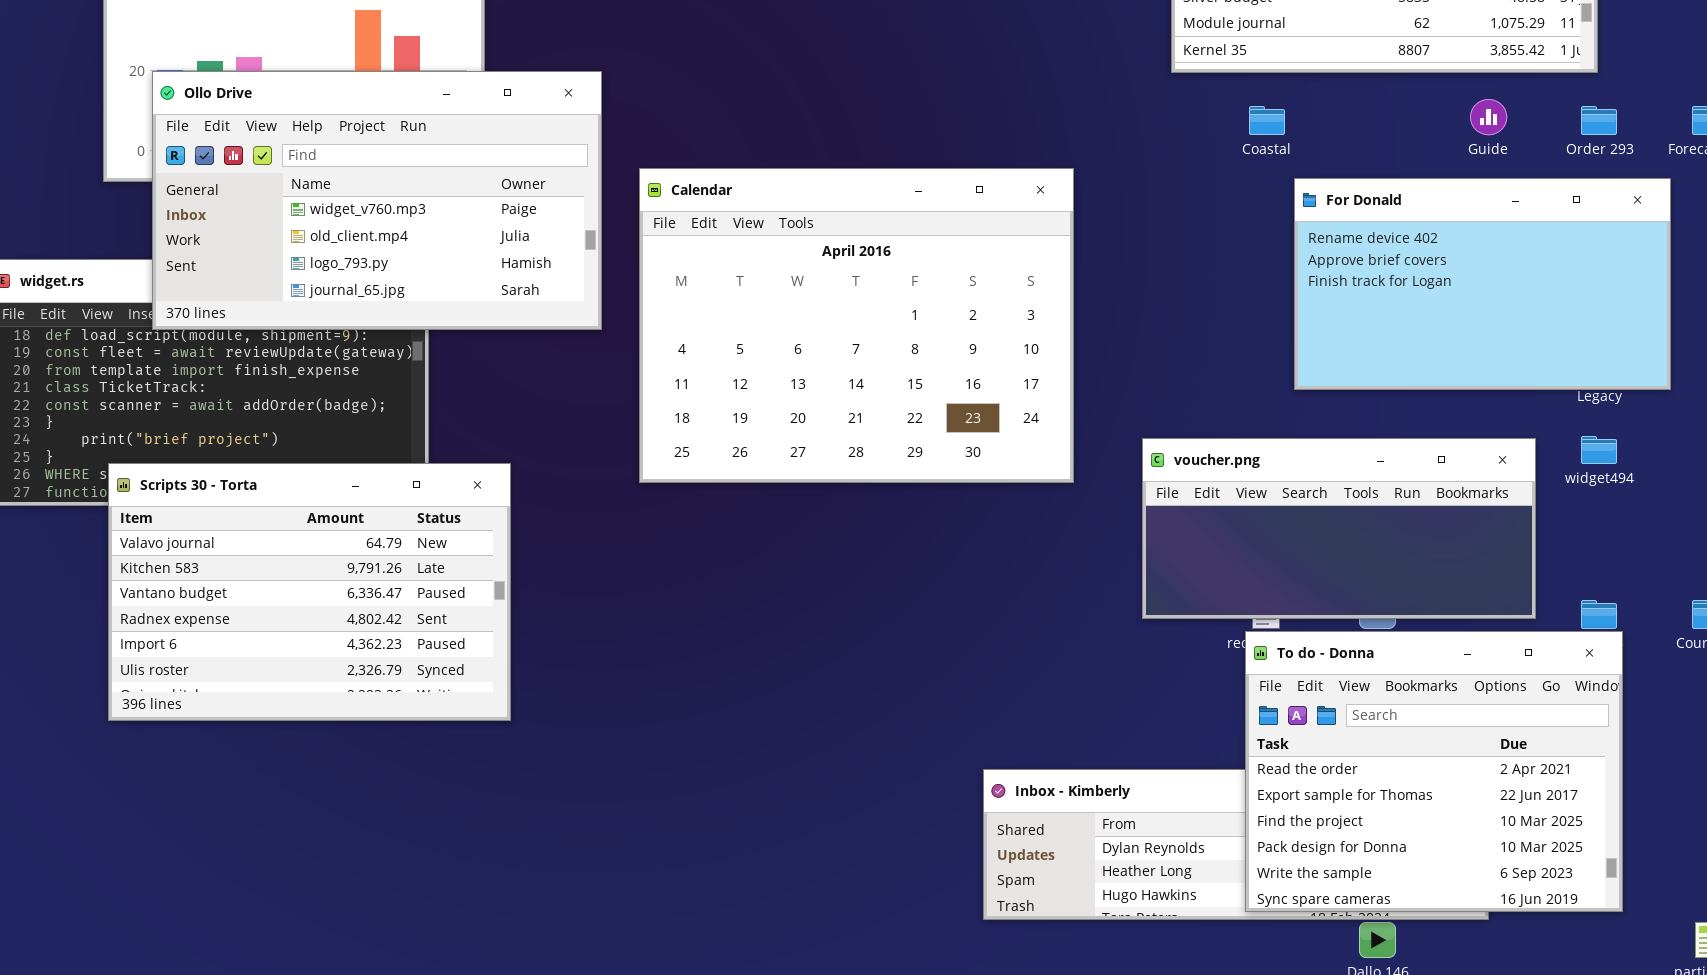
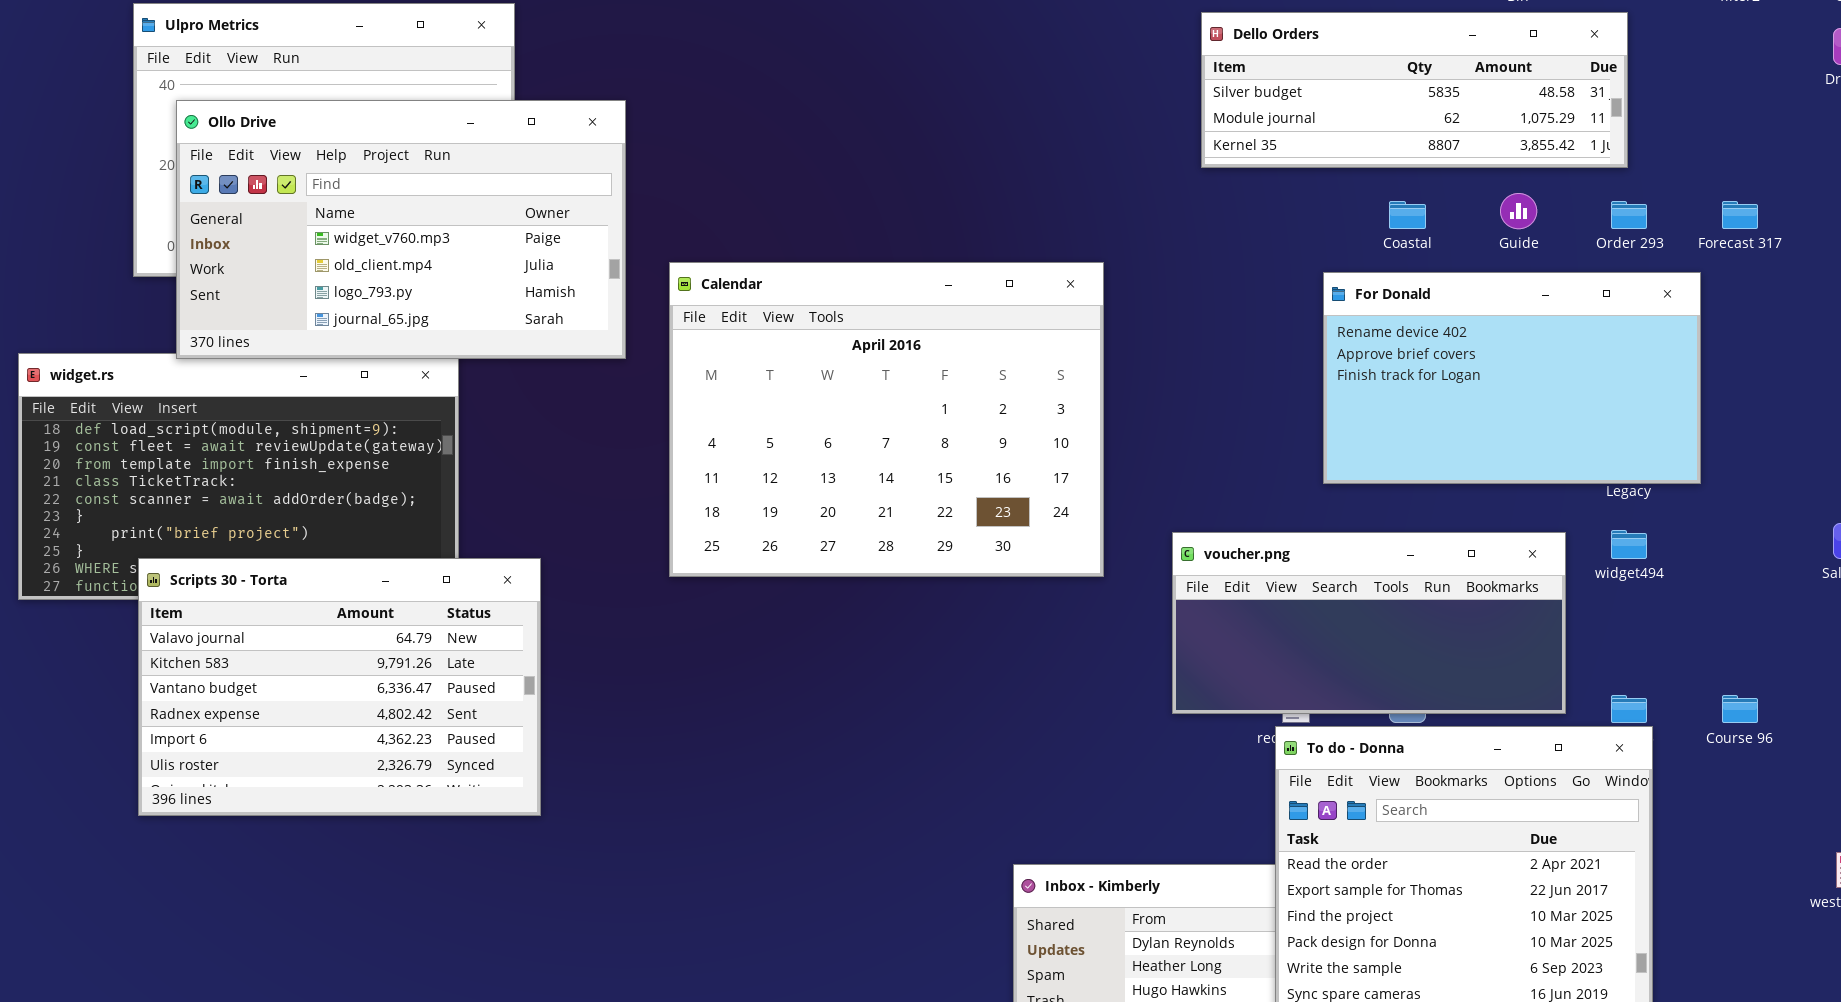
Ollo Drive: [152,71,602,330] -> [176,100,626,359], moved
Coastal: [1249,106,1285,135] -> [1389,201,1426,229], moved

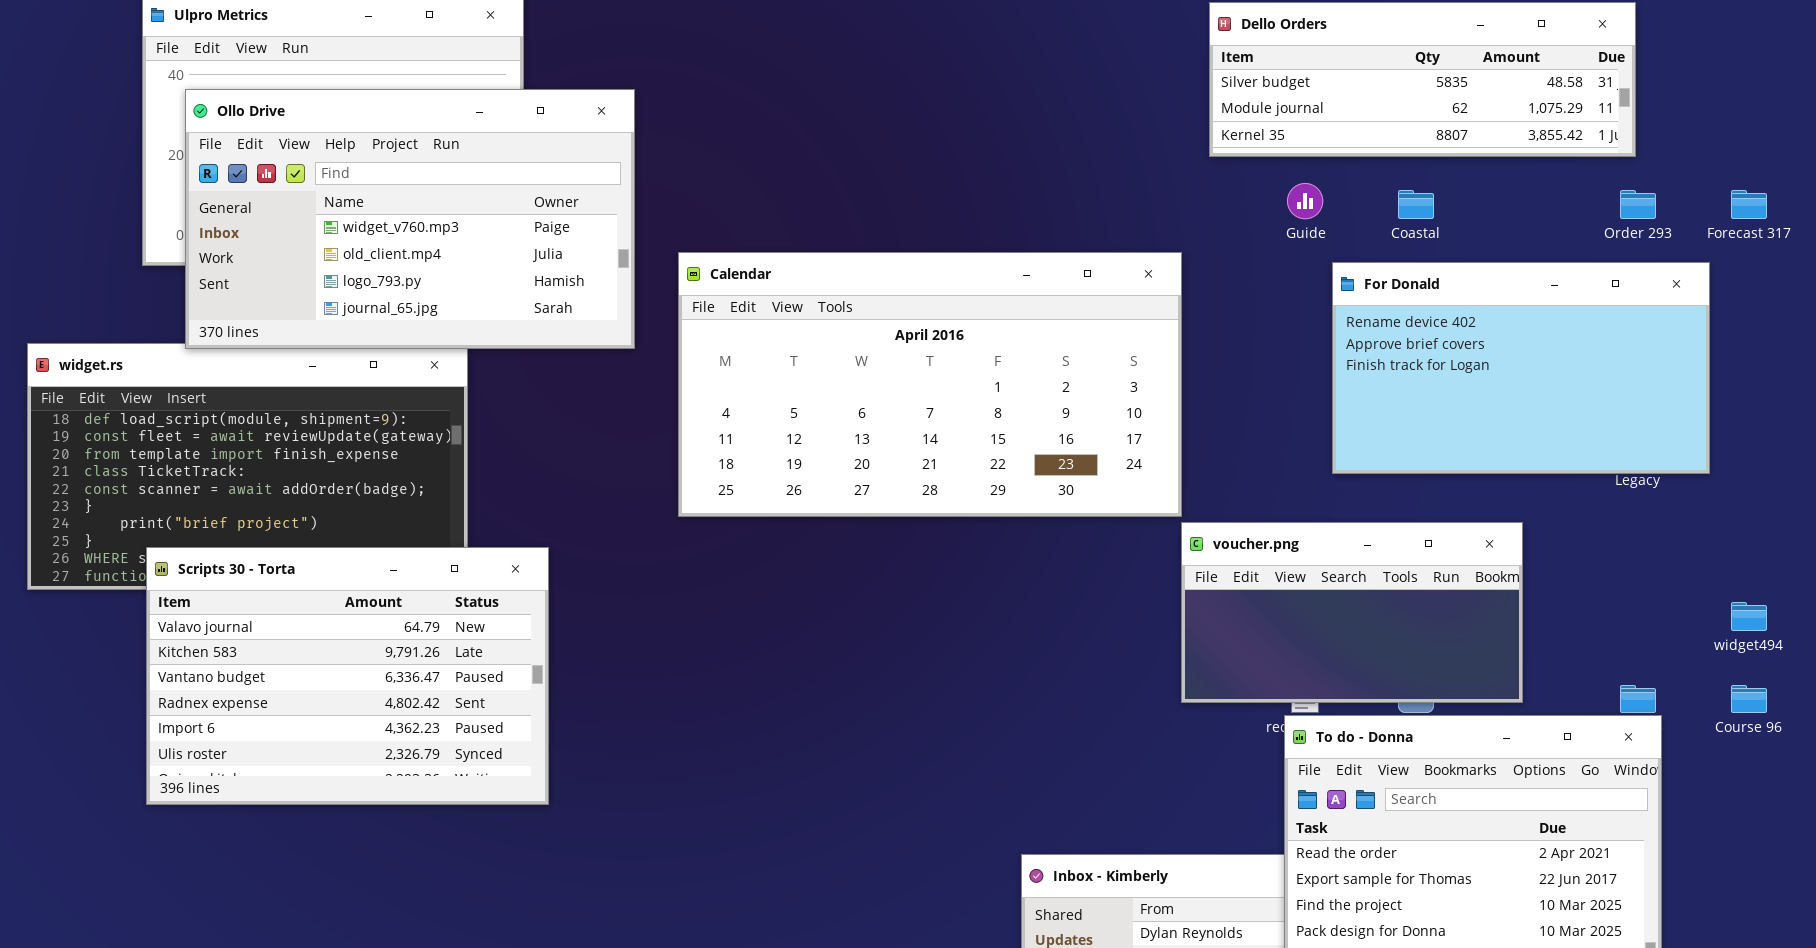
Guide: [1500,193,1537,229] -> [1287,183,1323,219], moved
Calendar: [669,262,1104,577] -> [678,252,1182,517], resized
widget494: [1611,530,1647,559] -> [1731,602,1767,631], moved
voucher.png: [1172,532,1566,714] -> [1181,522,1523,703], resized

